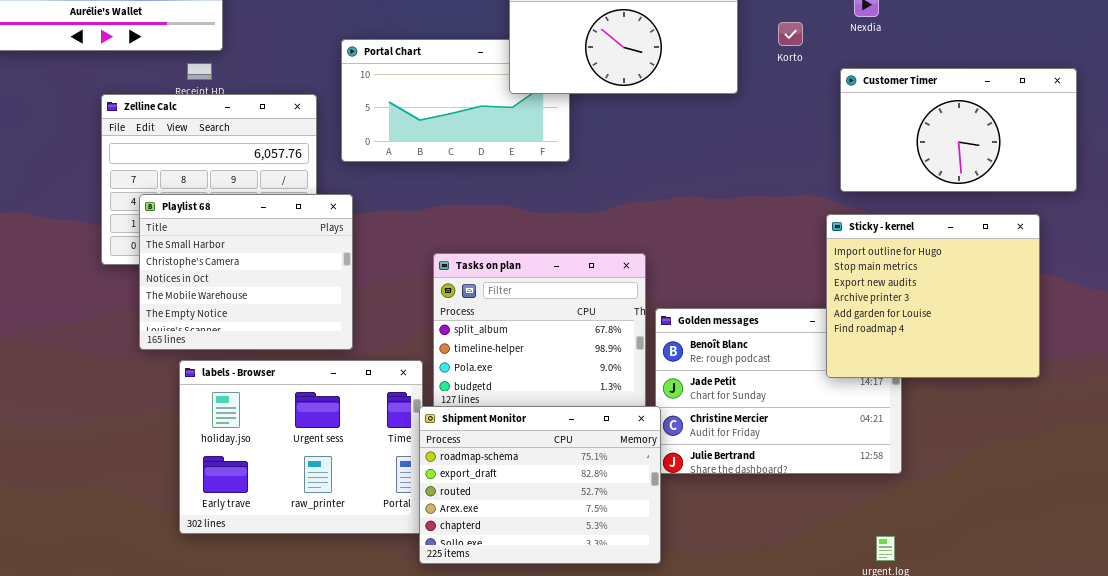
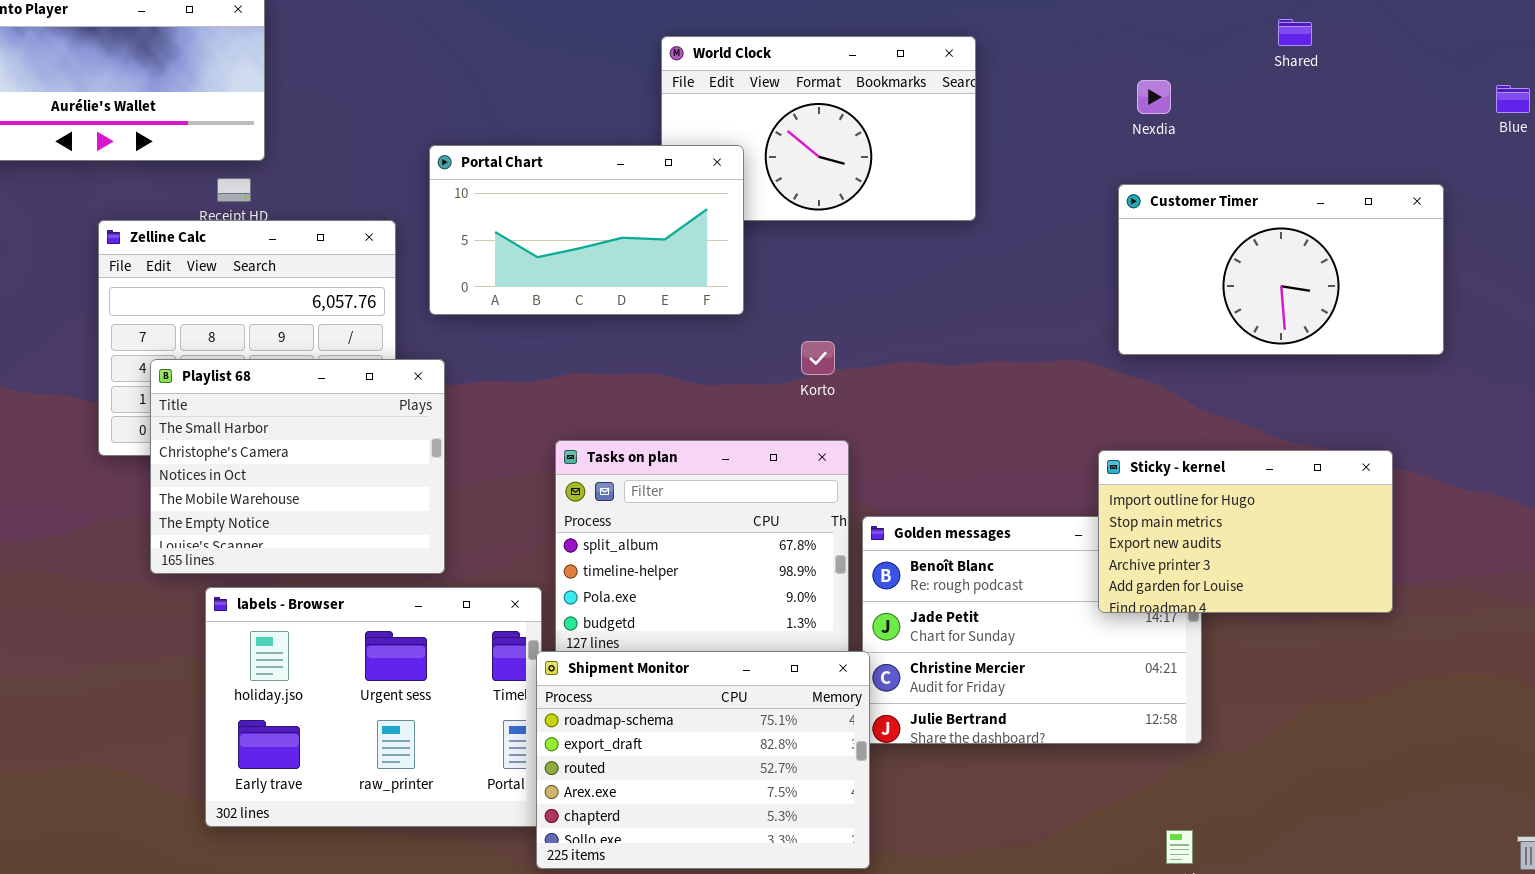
Korto: [778,22,803,46] -> [801,341,835,375], moved
Portal Chart: [341,39,570,162] -> [429,145,744,315], raised
Sticky - kernel: [826,214,1040,378] -> [1098,450,1393,613], resized

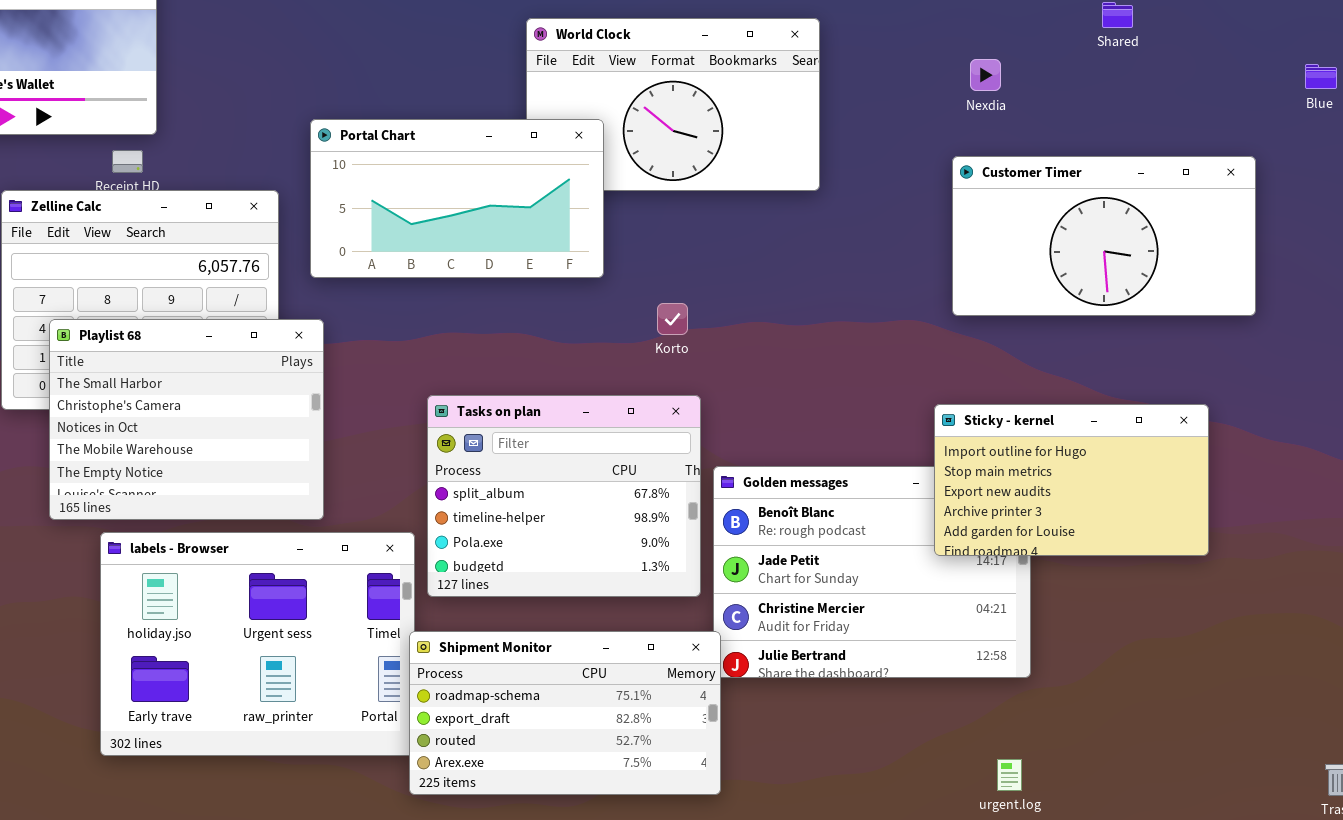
Shipment Monitor: [536,651,870,869] -> [409,631,721,795], resized

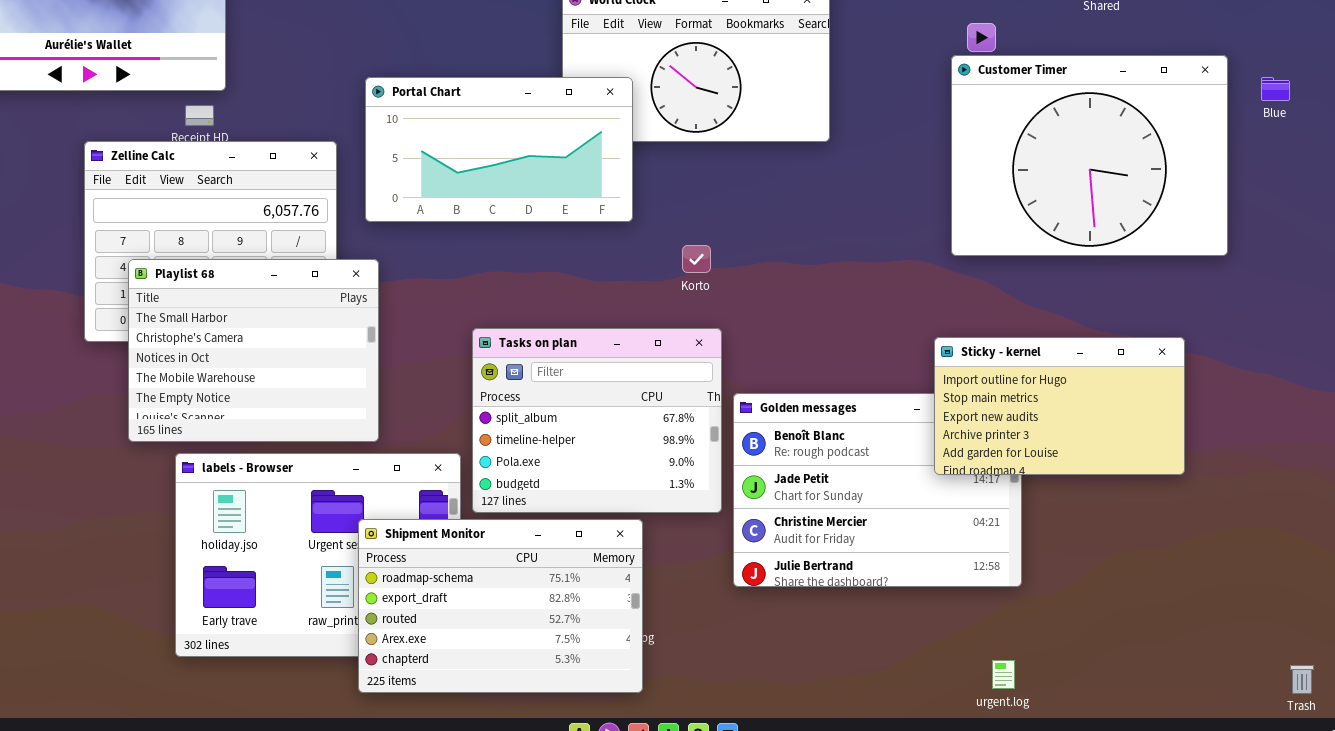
Blue: [1305,64,1337,89] -> [1261,77,1290,101], moved
Customer Timer: [952,156,1256,316] -> [951,55,1228,256], resized
Shipment Monitor: [409,631,721,795] -> [358,519,643,693], moved, resized

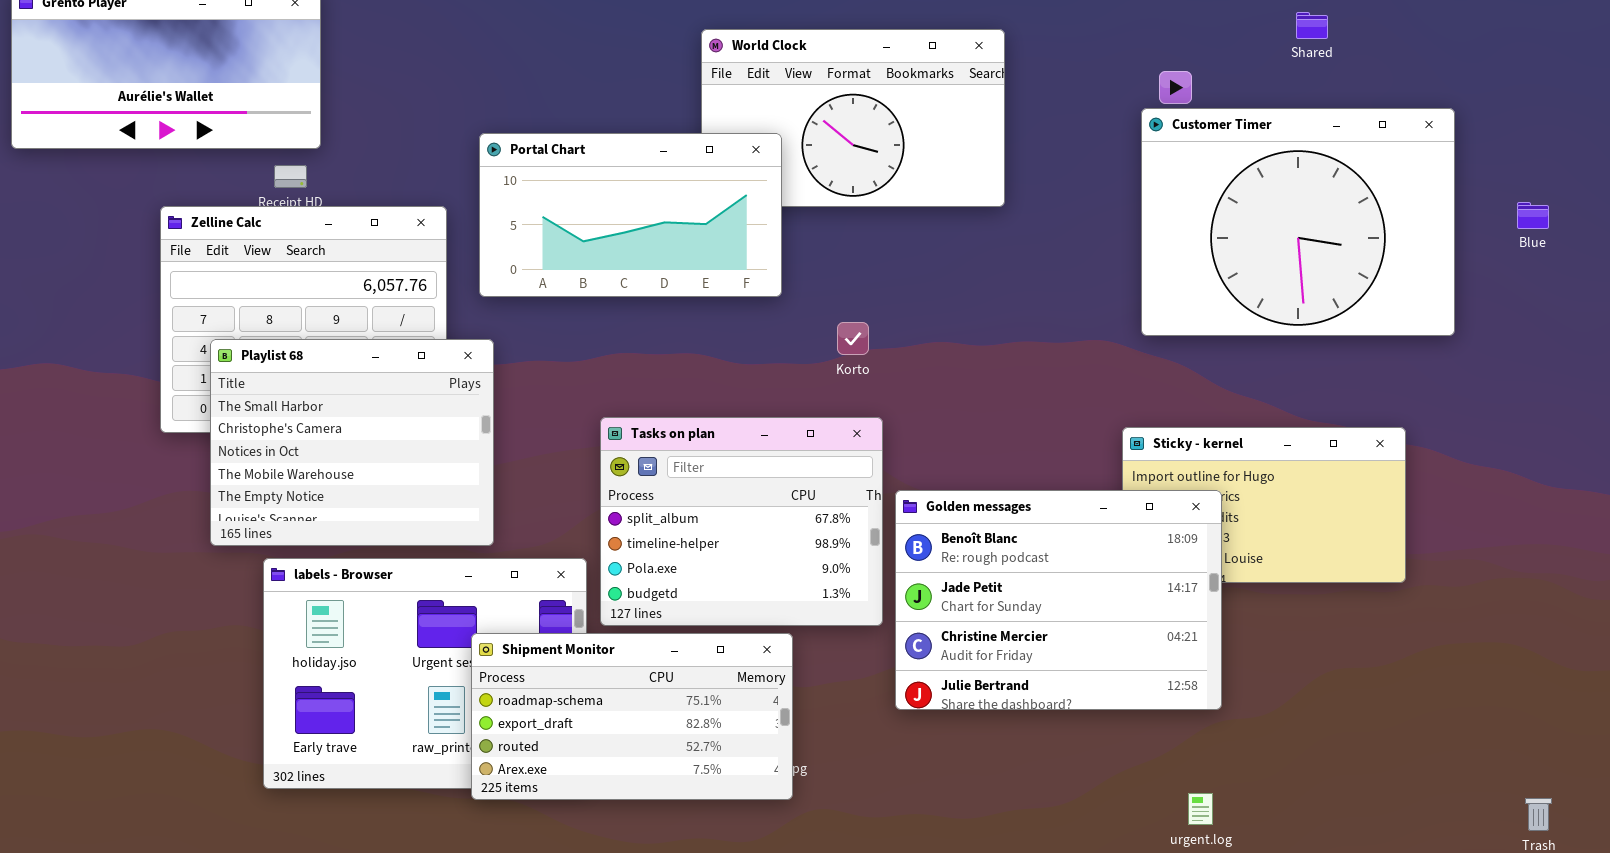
Blue: [1261,77,1290,101] -> [1517,202,1549,229], moved
Golden messages: [733,393,1022,587] -> [895,490,1222,710], raised
Shipment Monitor: [358,519,643,693] -> [471,633,793,800], resized

